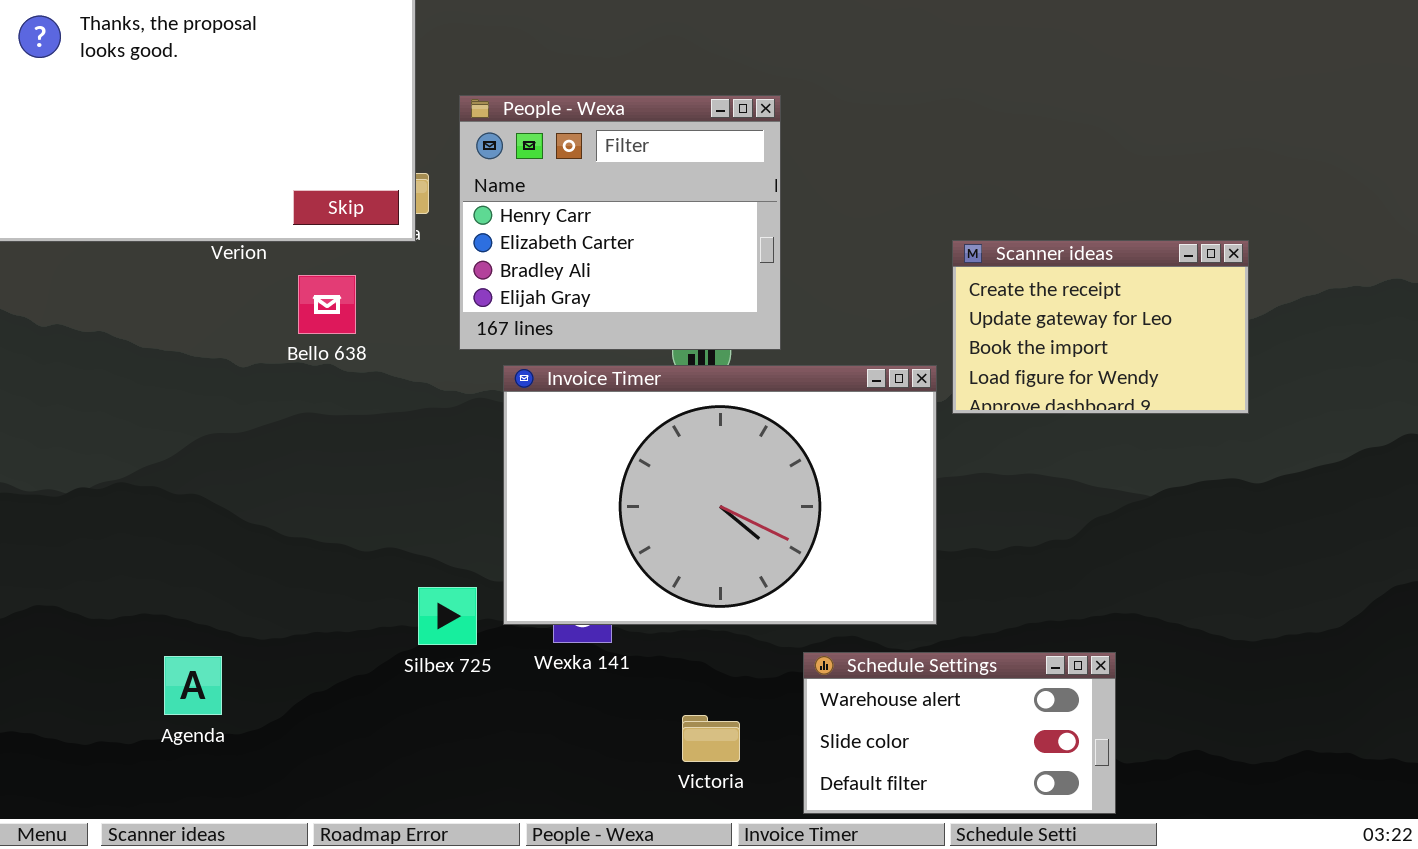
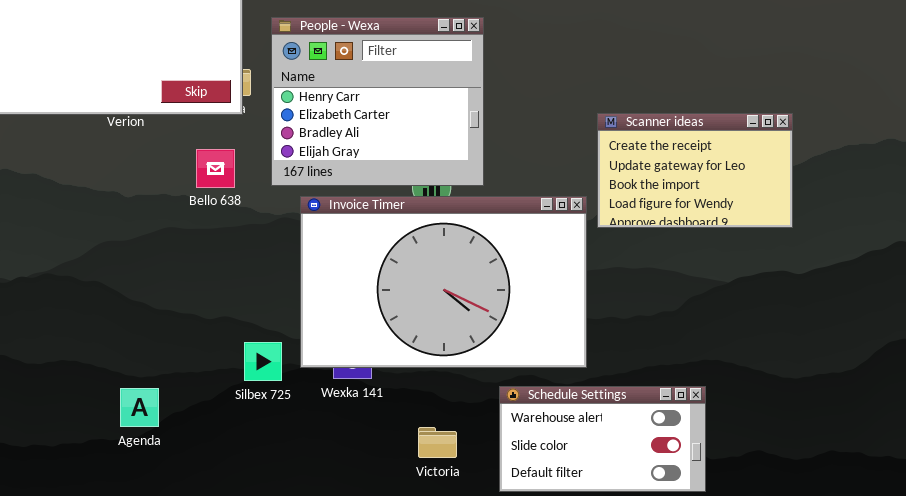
Bello 638: [298,275,356,334] -> [196,149,235,188], moved
Agenda: [164,656,222,715] -> [120,388,159,427], moved

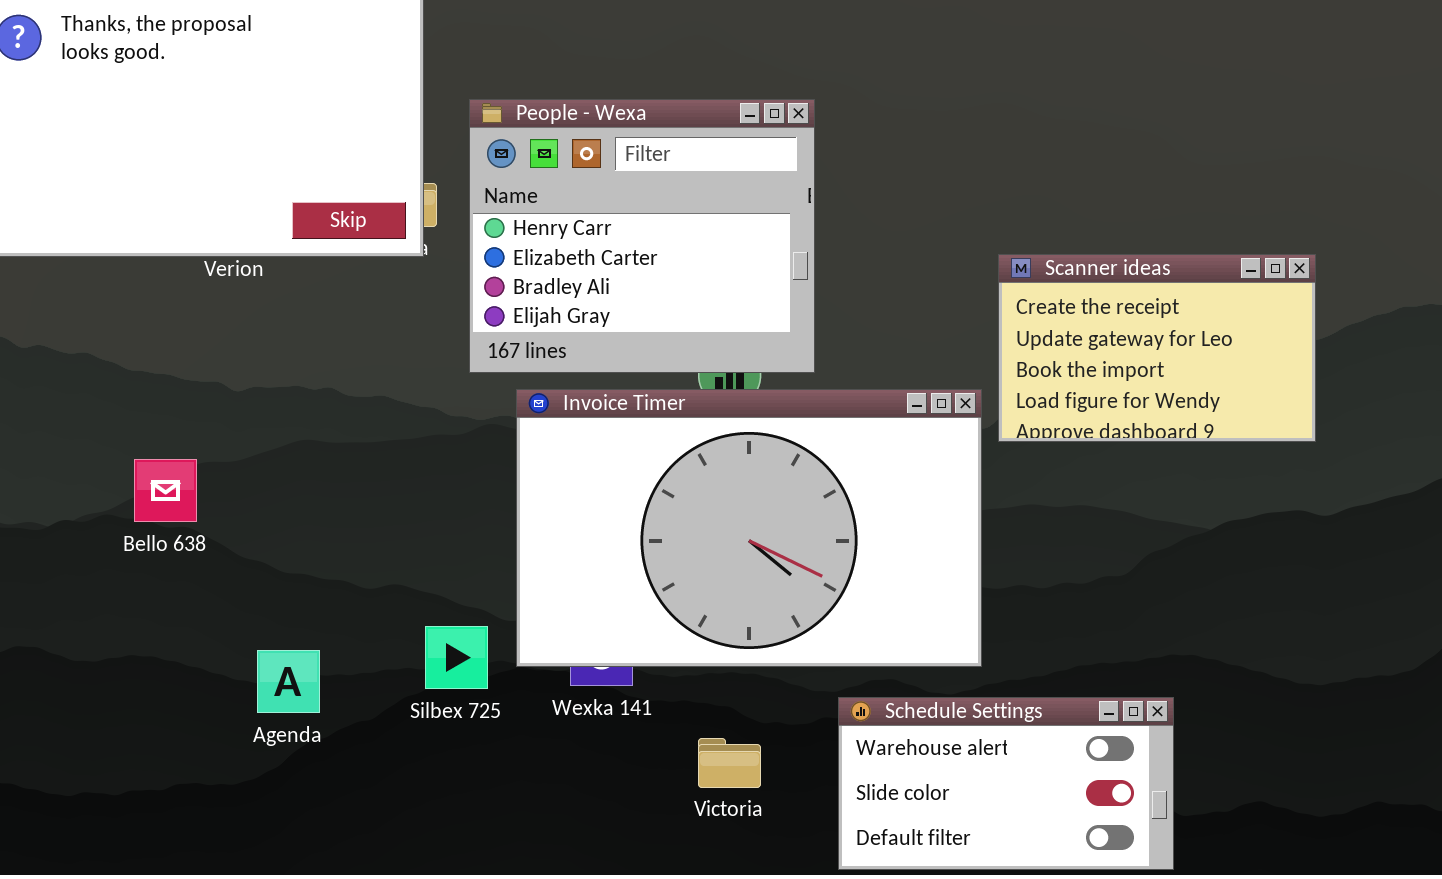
Bello 638: [196,149,235,188] -> [134,459,197,522], moved
Agenda: [120,388,159,427] -> [257,650,320,713], moved
Victoria: [418,427,457,458] -> [698,738,761,788], moved

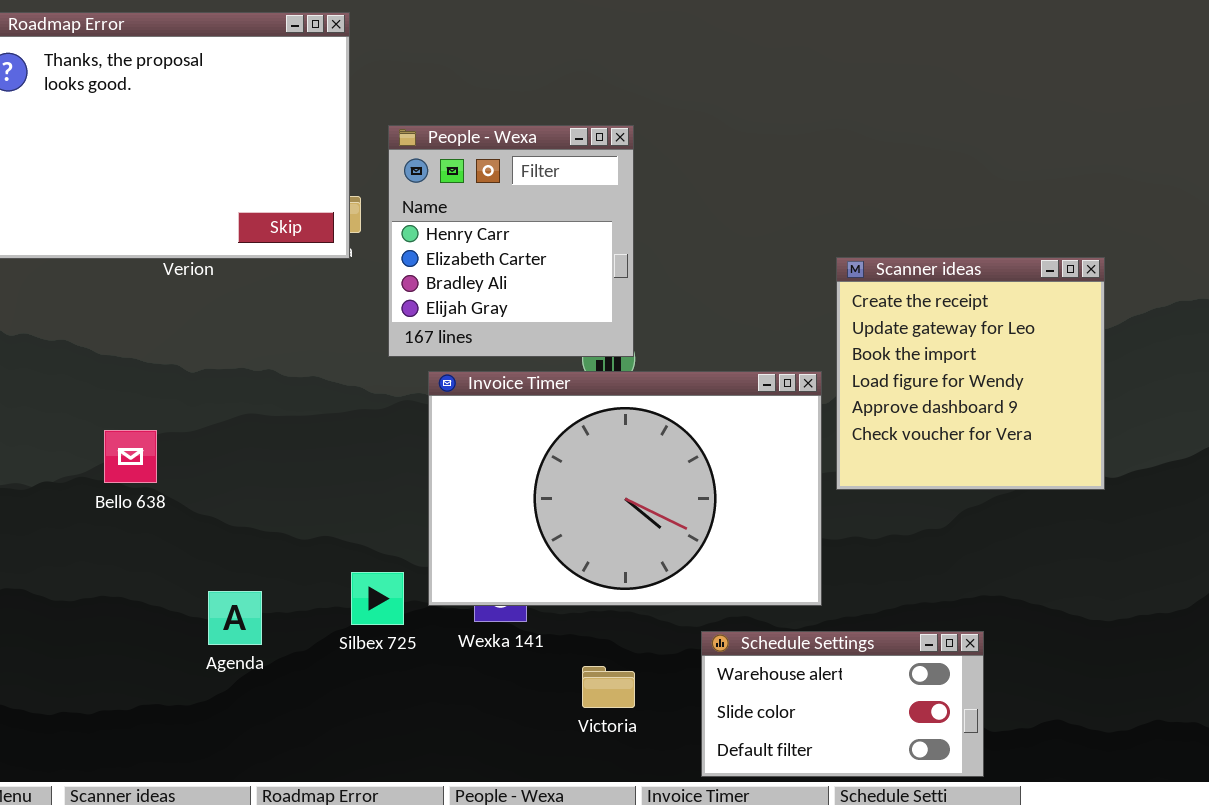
People - Wexa: [469,99,815,373] -> [388,125,634,357], resized
Scanner ideas: [998,254,1316,442] -> [836,257,1105,490], resized

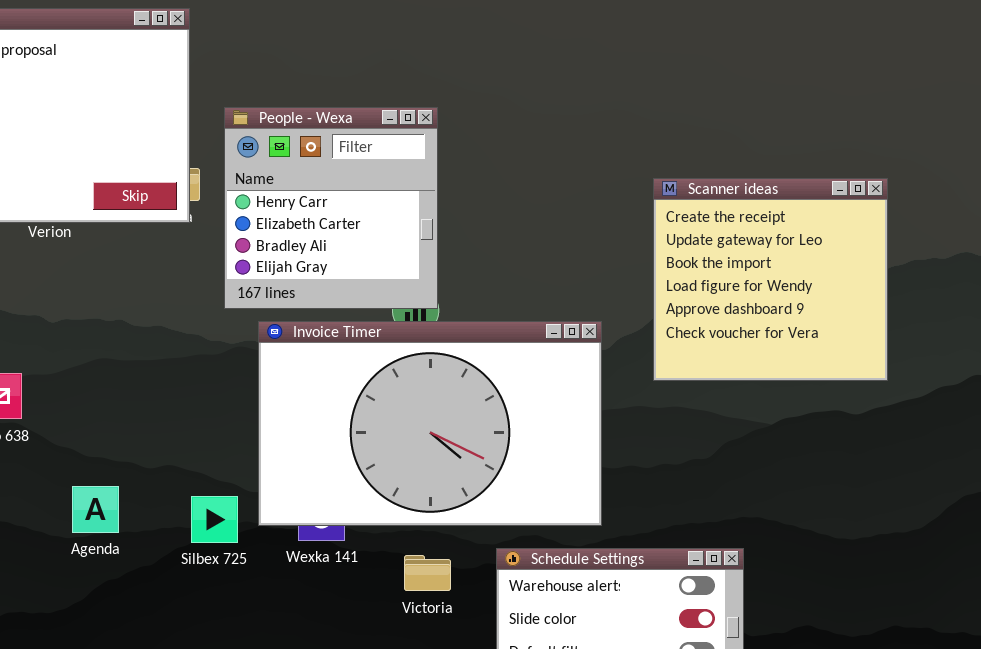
Scanner ideas: [836,257,1105,490] -> [653,178,888,381], moved
Agenda: [208,591,262,645] -> [72,486,119,533], moved
Victoria: [582,666,635,708] -> [404,555,451,591], moved

